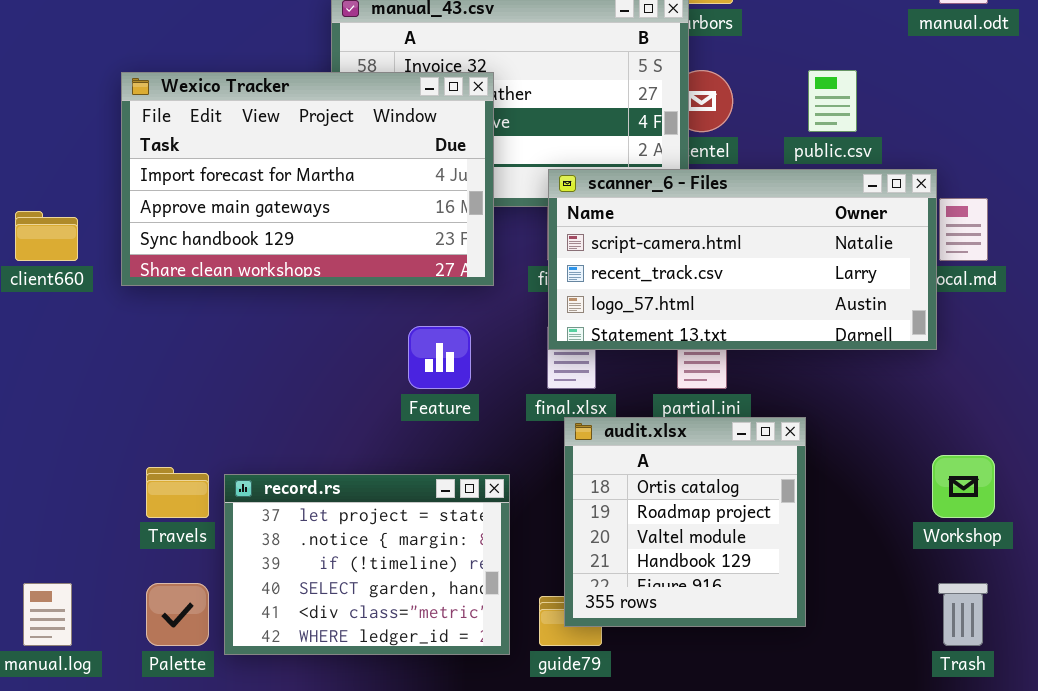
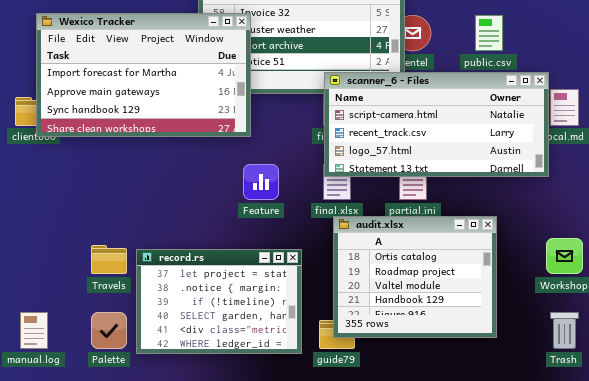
Wexico Tracker: [121,72,494,286] -> [36,13,251,137], moved
audit.xlsx: [564,417,806,627] -> [333,216,497,338], resized

